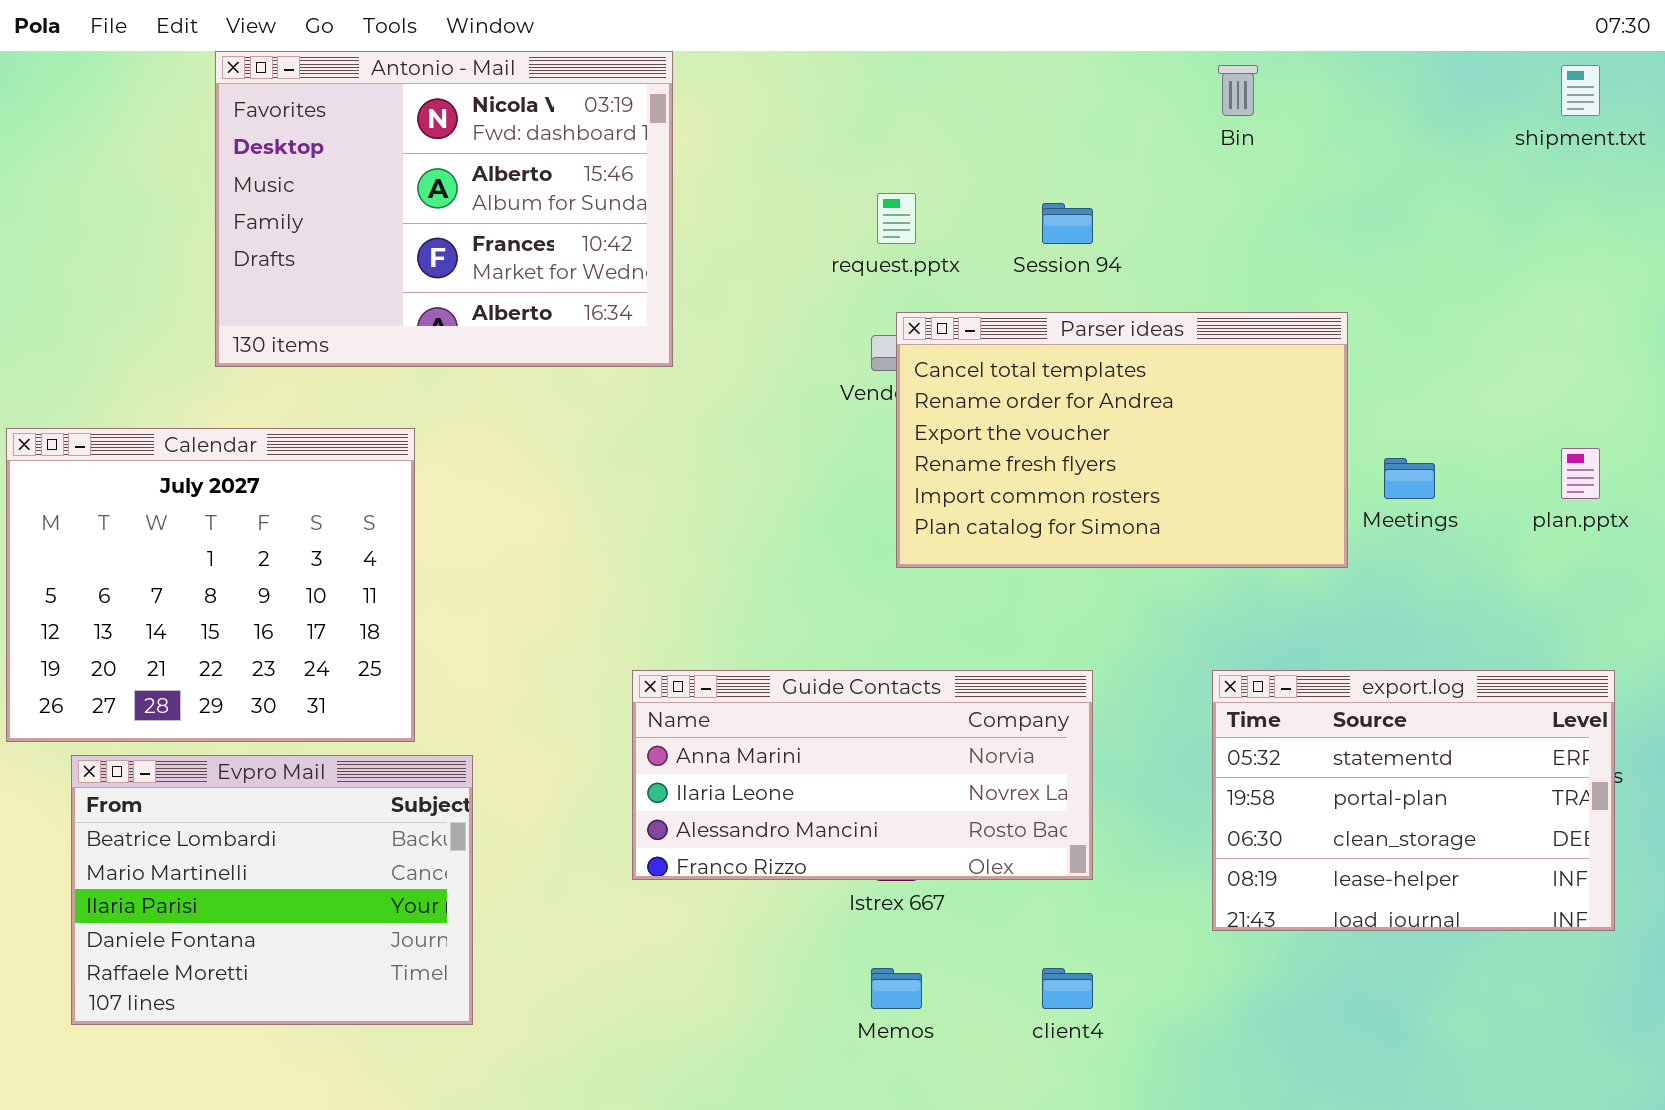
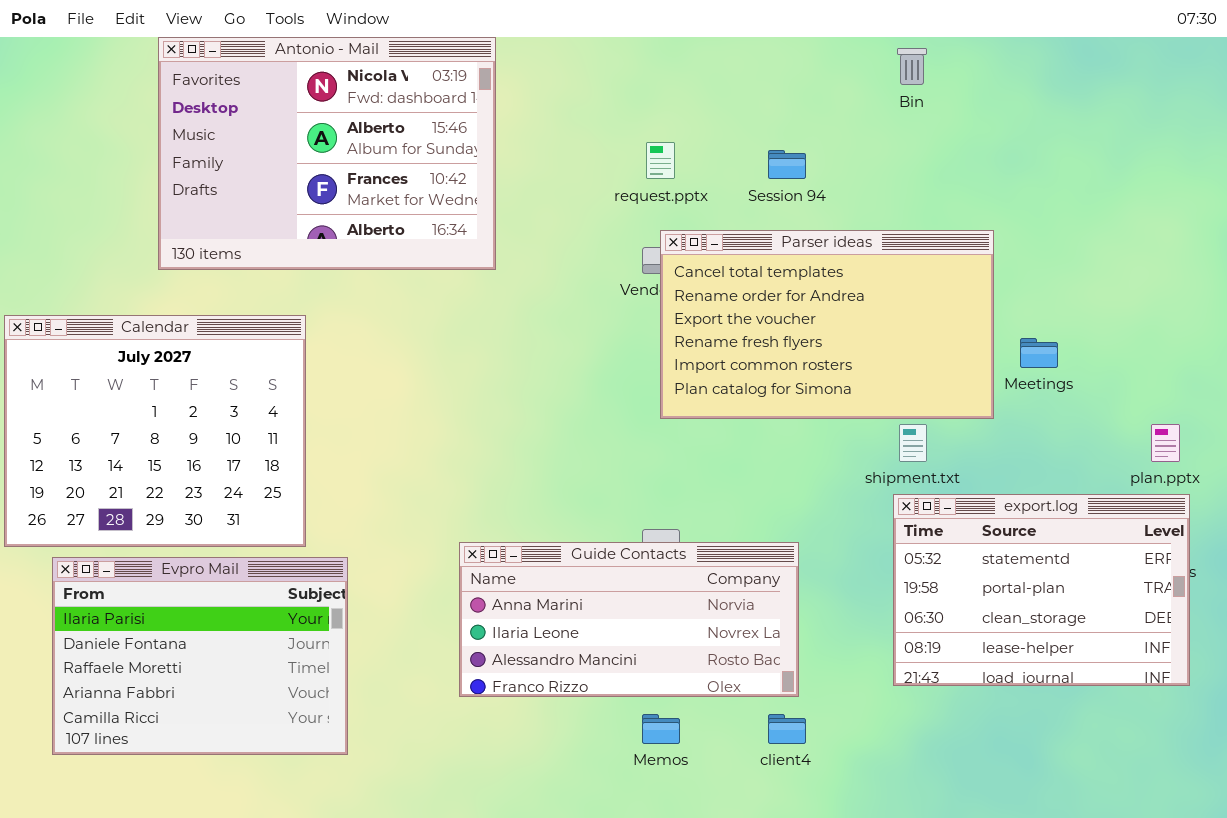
shipment.txt: [1561,65,1600,116] -> [899,424,927,462], moved
plan.pptx: [1561,448,1600,499] -> [1151,424,1180,462], moved
Guide Contacts: [632,670,1093,880] -> [459,542,799,697], moved
Evpro Mail: [71,755,473,1025] -> [52,557,348,755], scrolled down 2 rows

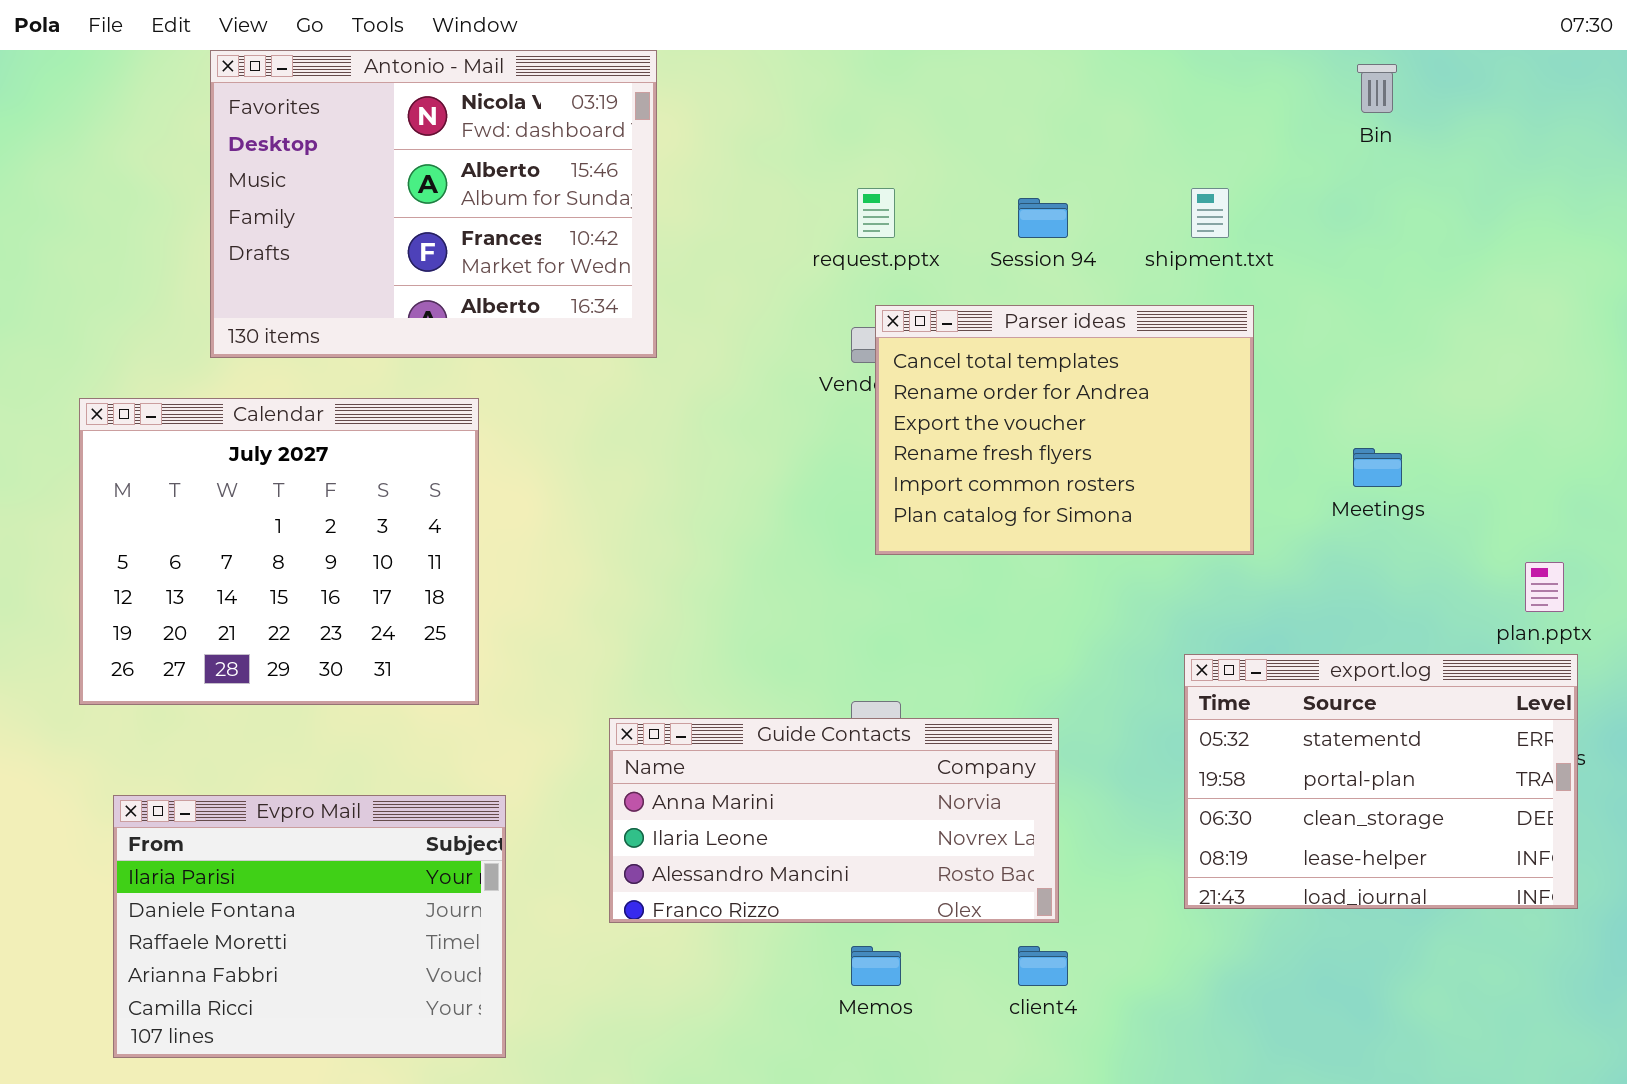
Bin: [897,48,927,85] -> [1357,64,1397,113], moved
Parser ideas: [660,230,994,419] -> [875,305,1254,555], resized
Calendar: [4,315,306,547] -> [79,398,479,705], moved
shipment.txt: [899,424,927,462] -> [1191,188,1229,238], moved
Evpro Mail: [52,557,348,755] -> [113,795,506,1058], moved

